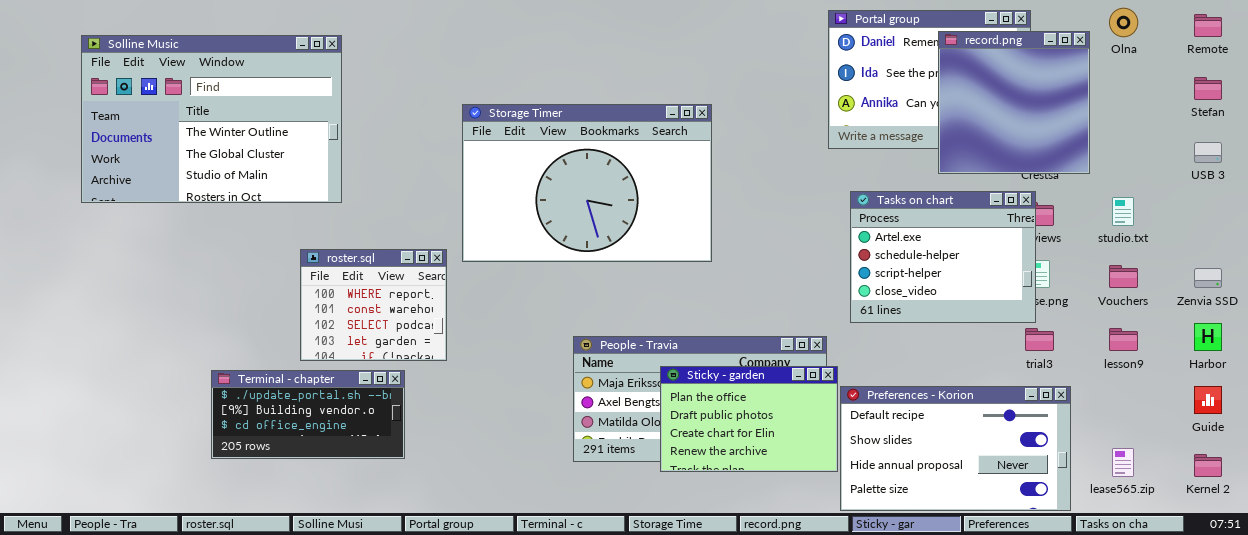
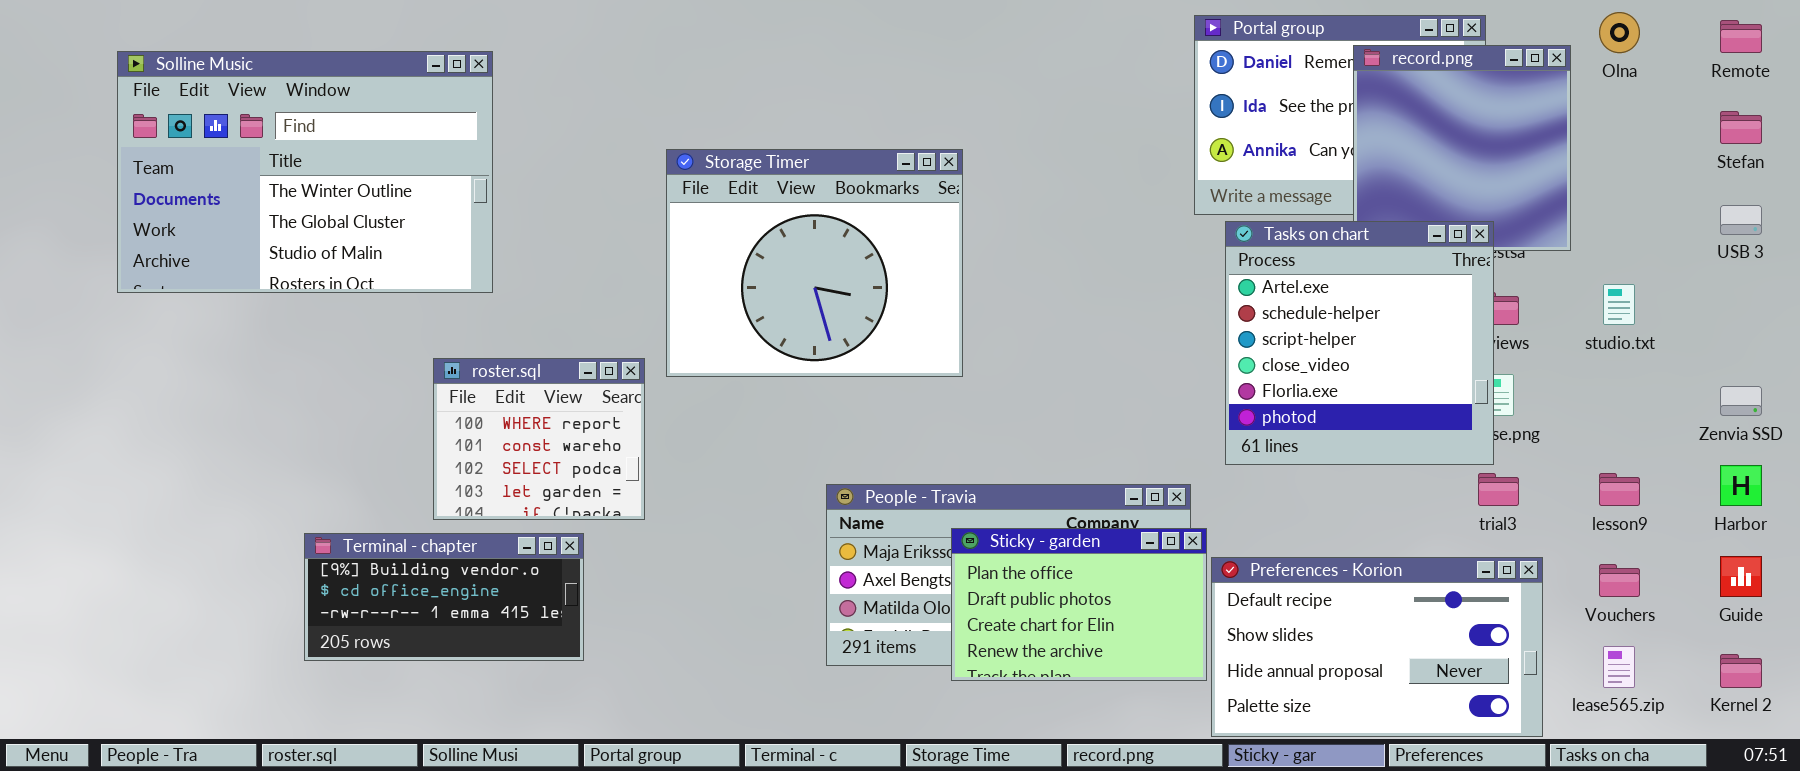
Storage Timer: [462,104,712,262] -> [666,149,963,377], resized
Tasks on chart: [850,191,1036,323] -> [1225,221,1494,465], resized
Vouchers: [1109,265,1138,288] -> [1599,564,1640,597], moved
Terminal - chapter: [211,370,405,459] -> [304,533,584,661], scrolled down 1 row

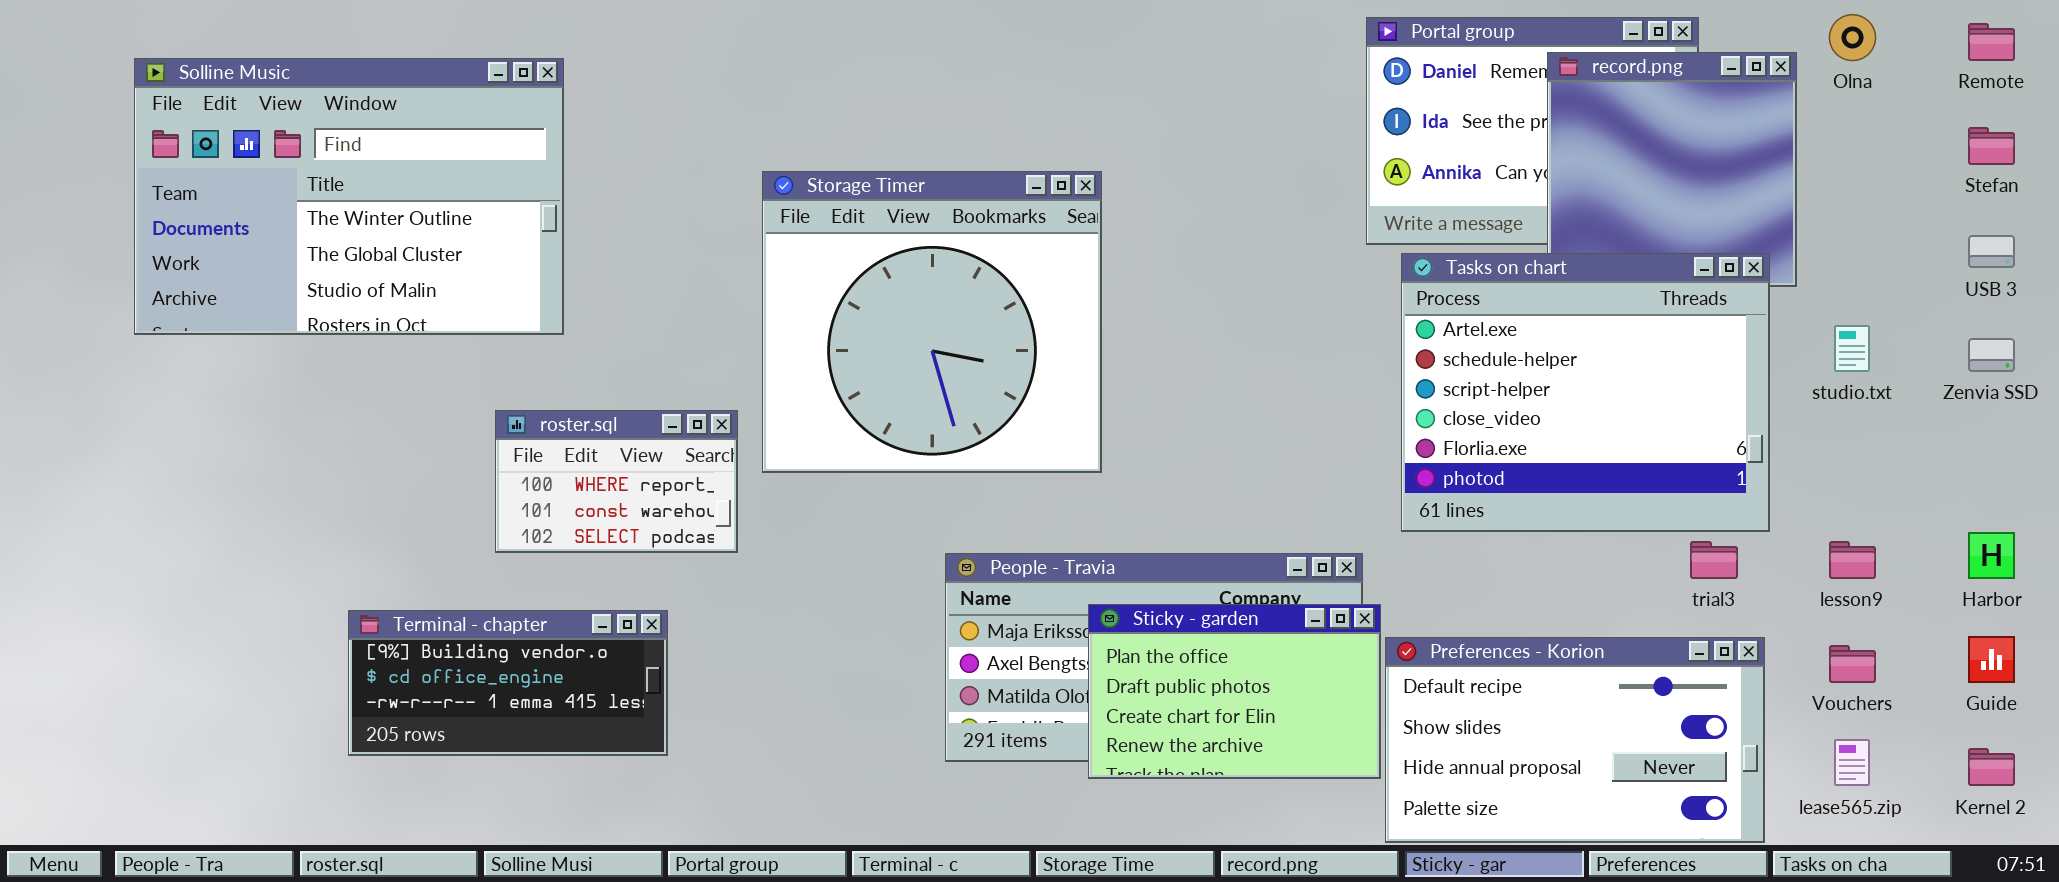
Storage Timer: [666,149,963,377] -> [762,171,1102,473], resized
Tasks on chart: [1225,221,1494,465] -> [1401,253,1770,532], resized
roster.sql: [433,358,645,520] -> [495,410,738,553], resized
Zenvia SSD: [1720,386,1762,416] -> [1968,338,2015,372], moved

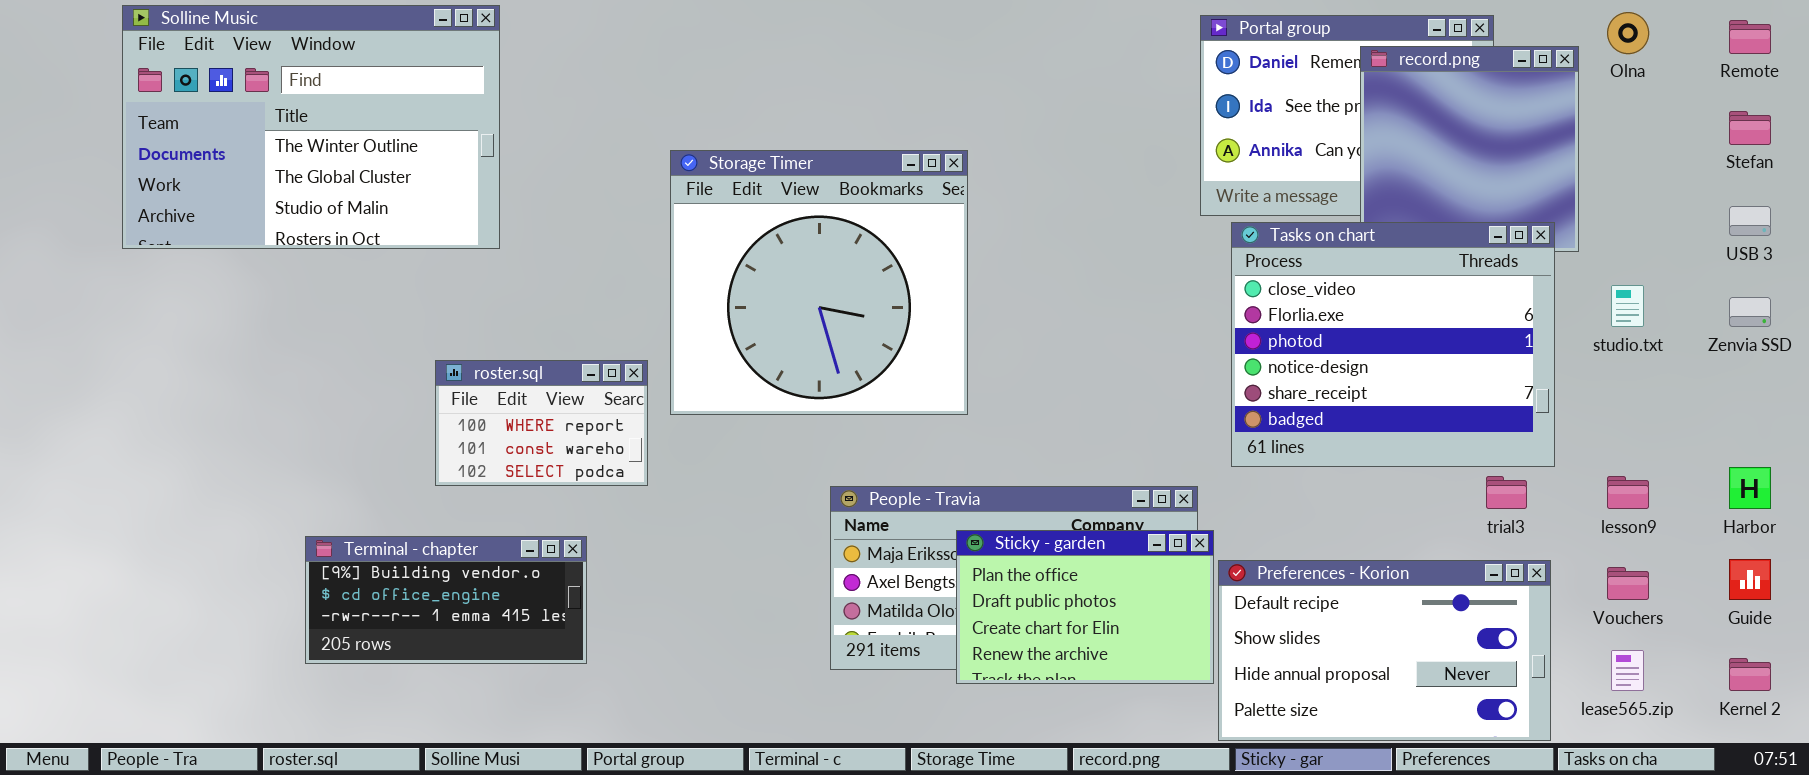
Solline Music: [134,58,564,335] -> [122,5,500,249], moved
Tasks on chart: [1401,253,1770,532] -> [1231,222,1555,467], scrolled down 3 rows

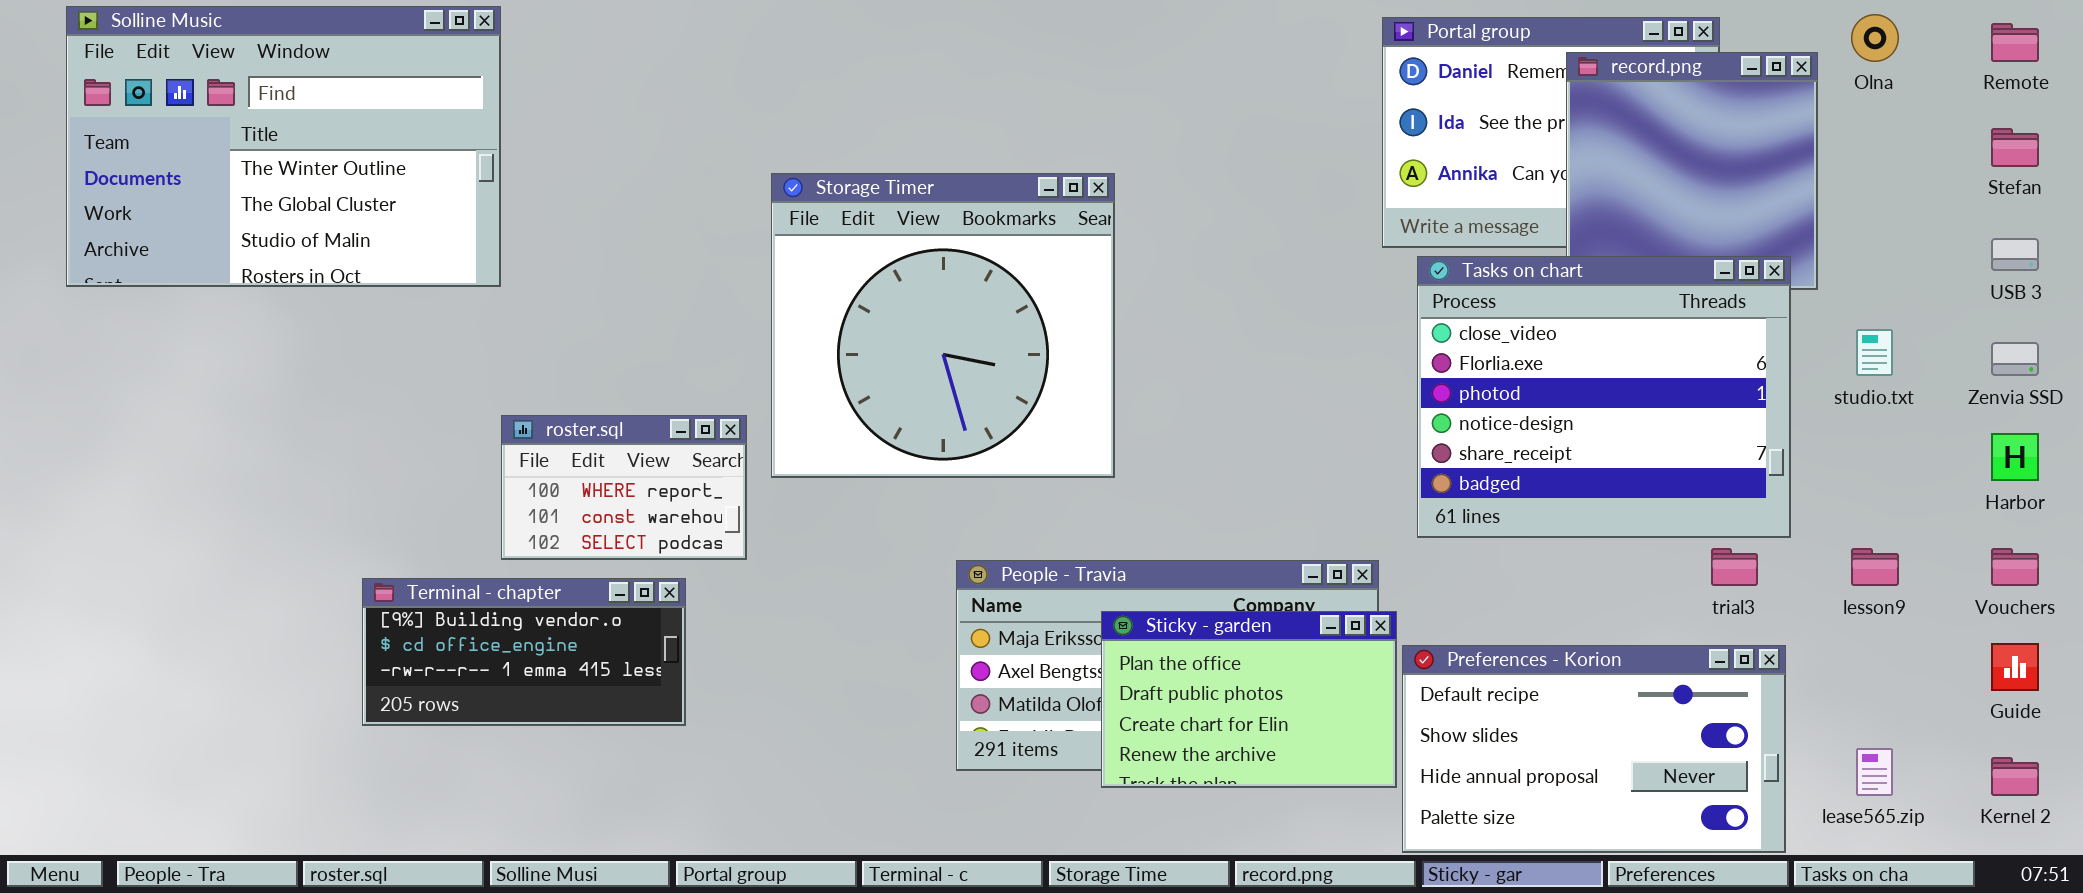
Solline Music: [122,5,500,249] -> [66,6,501,287], moved
Harbor: [1729,467,1771,509] -> [1991,433,2039,481], moved
Terminal - chapter: [305,536,587,664] -> [362,578,686,726], moved
Vouchers: [1607,567,1649,600] -> [1991,548,2039,586], moved

